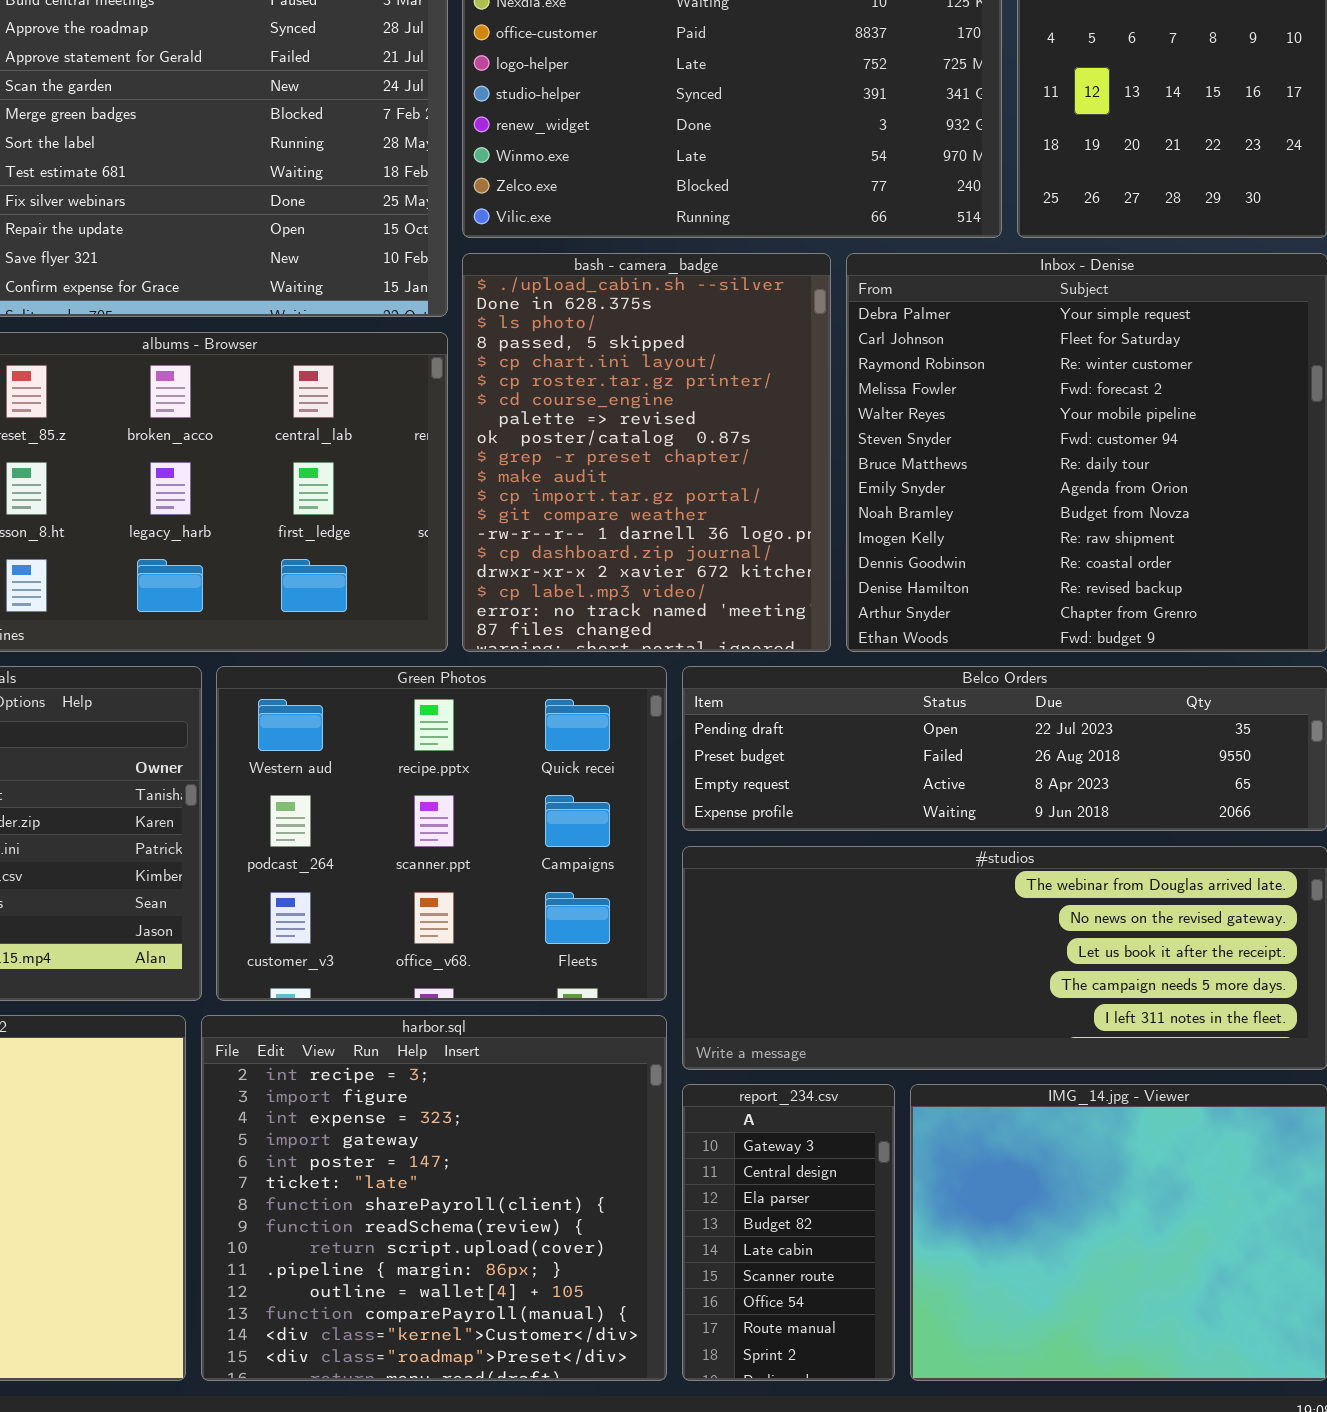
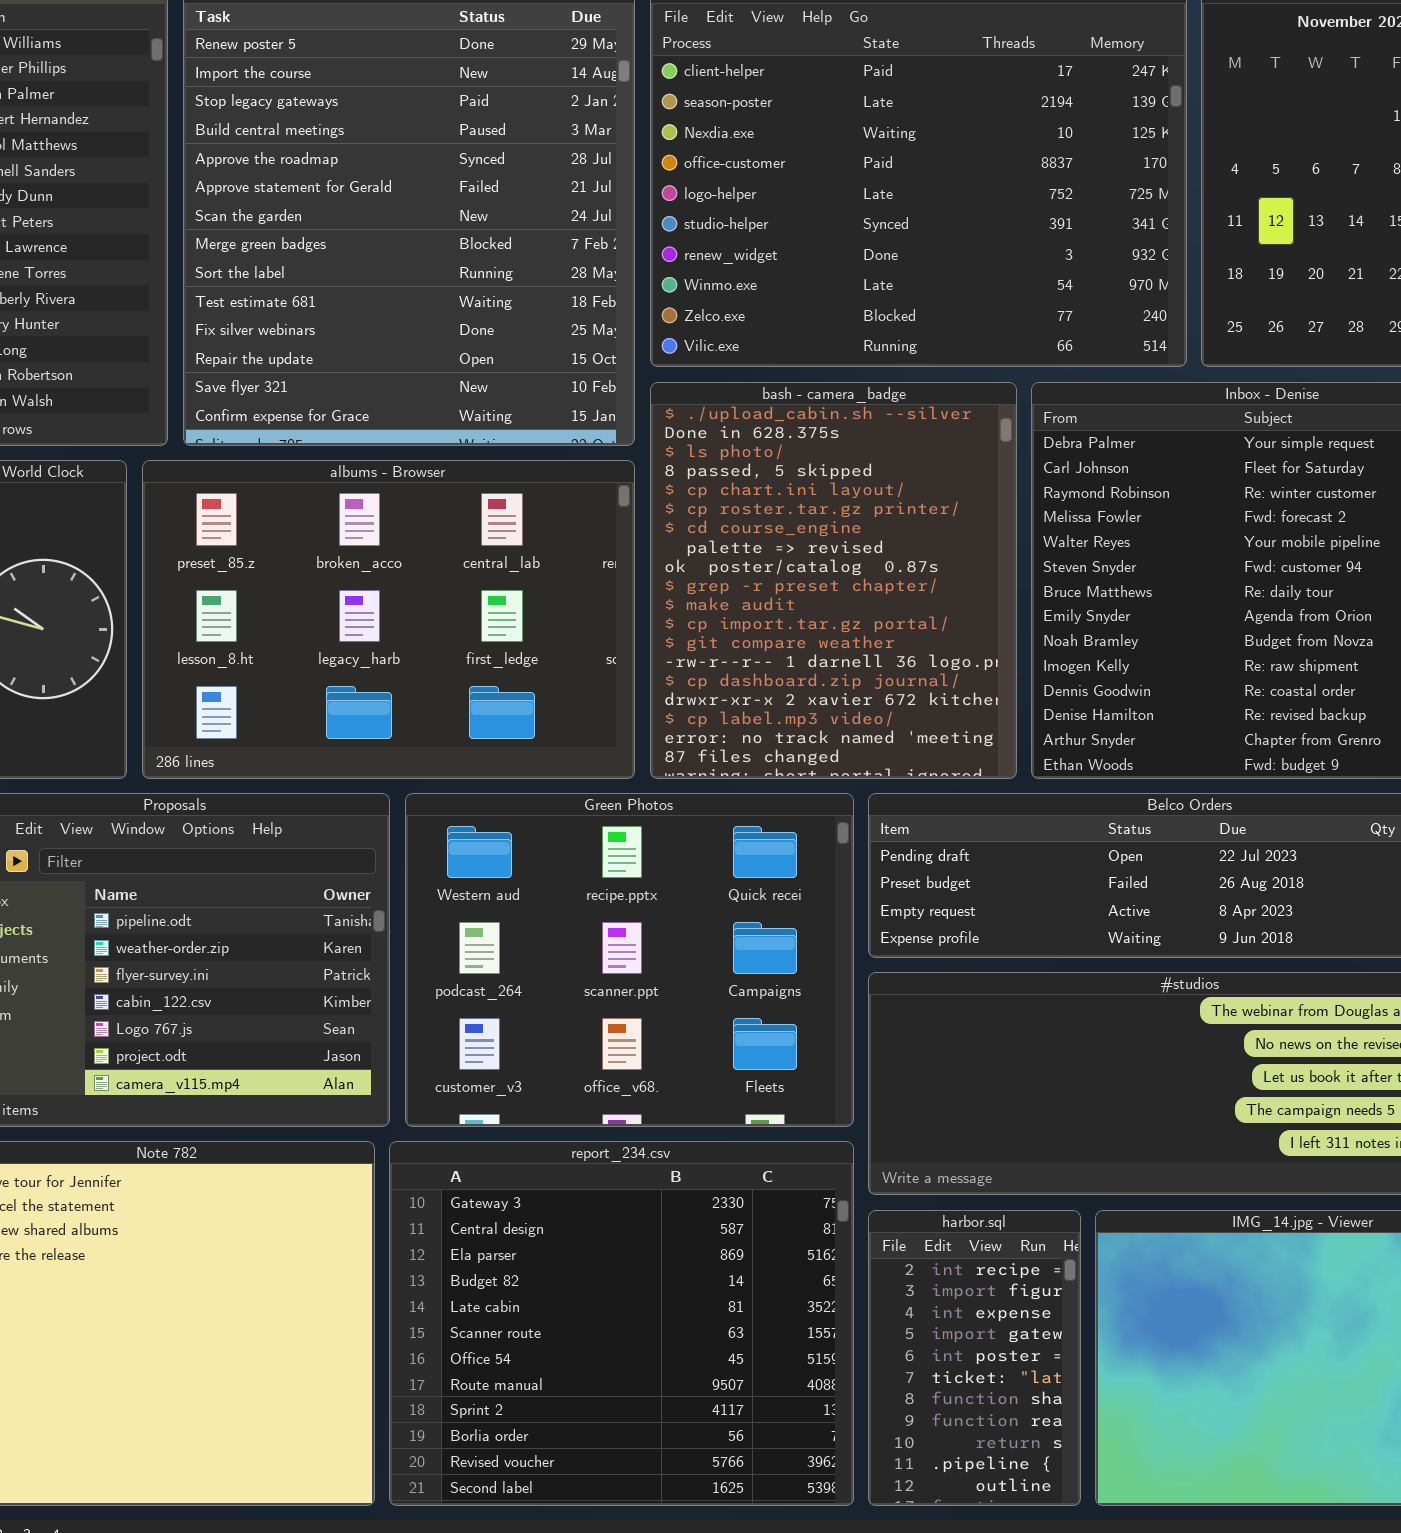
harbor.sql: [201,1015,667,1381] -> [868,1210,1081,1506], moved, resized
report_234.csv: [682,1084,895,1381] -> [389,1141,854,1506], moved, resized

